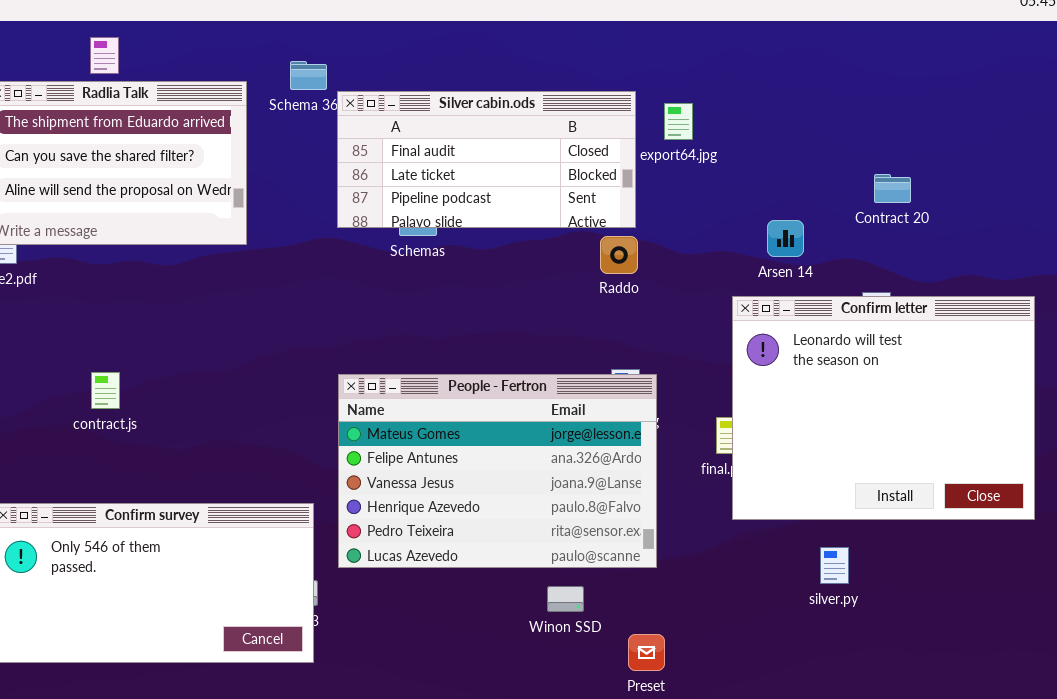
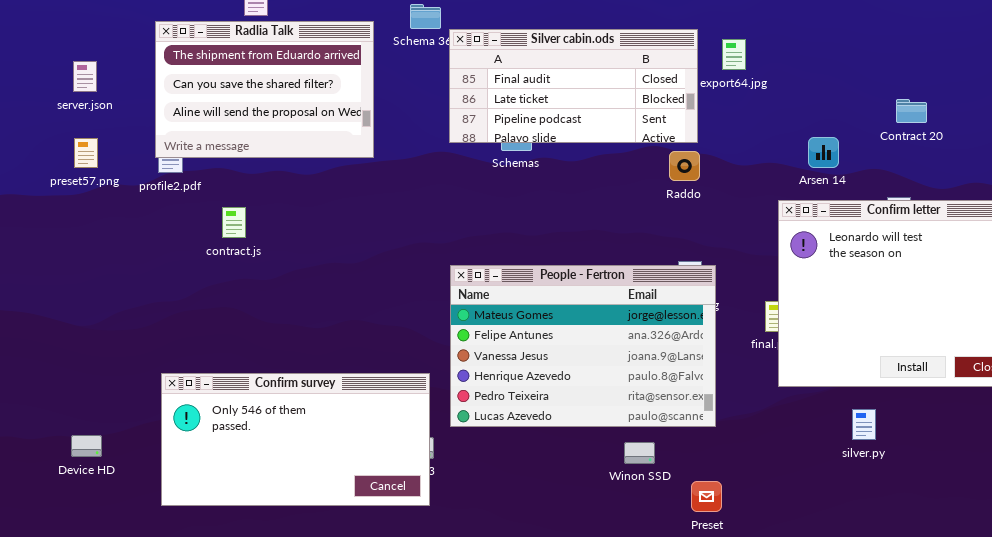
contract.js: [91,372,120,409] -> [222,207,246,238], moved

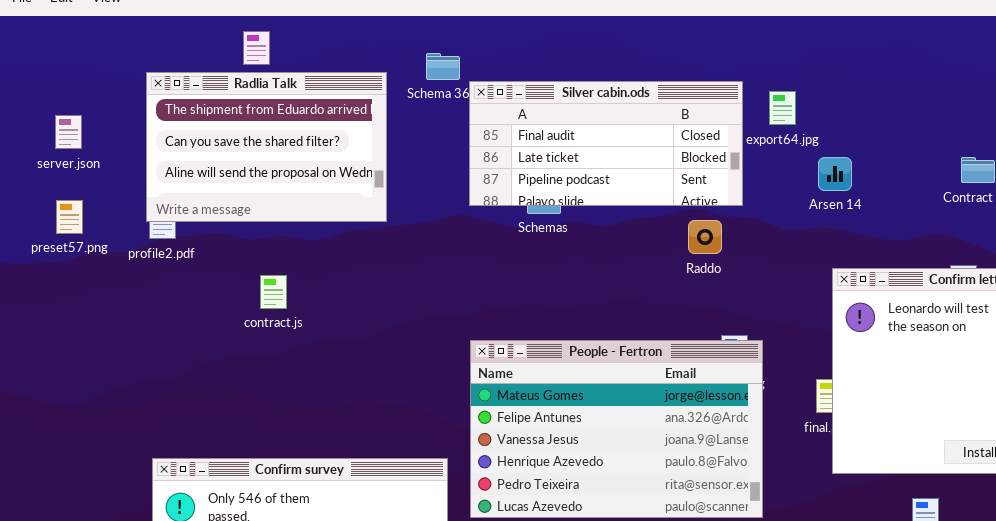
Arsen 14: [808,137,839,168] -> [818,157,852,191], moved
Raddo: [669,151,700,181] -> [688,220,722,254], moved
contract.js: [222,207,246,238] -> [260,275,287,309], moved

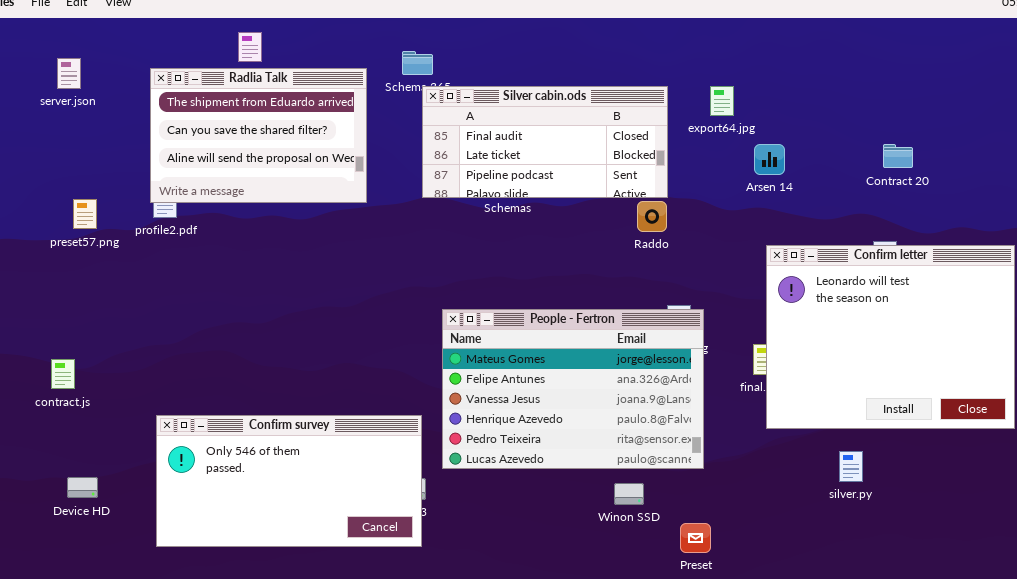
Silver cabin.ods: [469,81,743,206] -> [422,86,668,198], moved
server.json: [55,115,82,149] -> [57,58,81,89], moved
preset57.png: [56,200,83,234] -> [73,199,97,229], moved
contract.js: [260,275,287,309] -> [51,359,75,389], moved

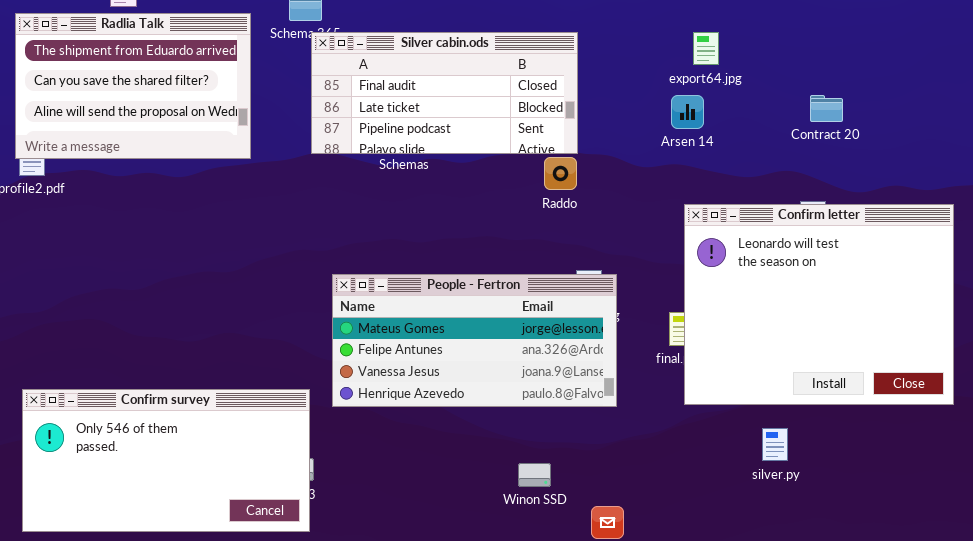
export64.jpg: [710,86,734,116] -> [693,32,719,65], moved
People - Fertron: [442,309,704,469] -> [332,274,617,407], resized

